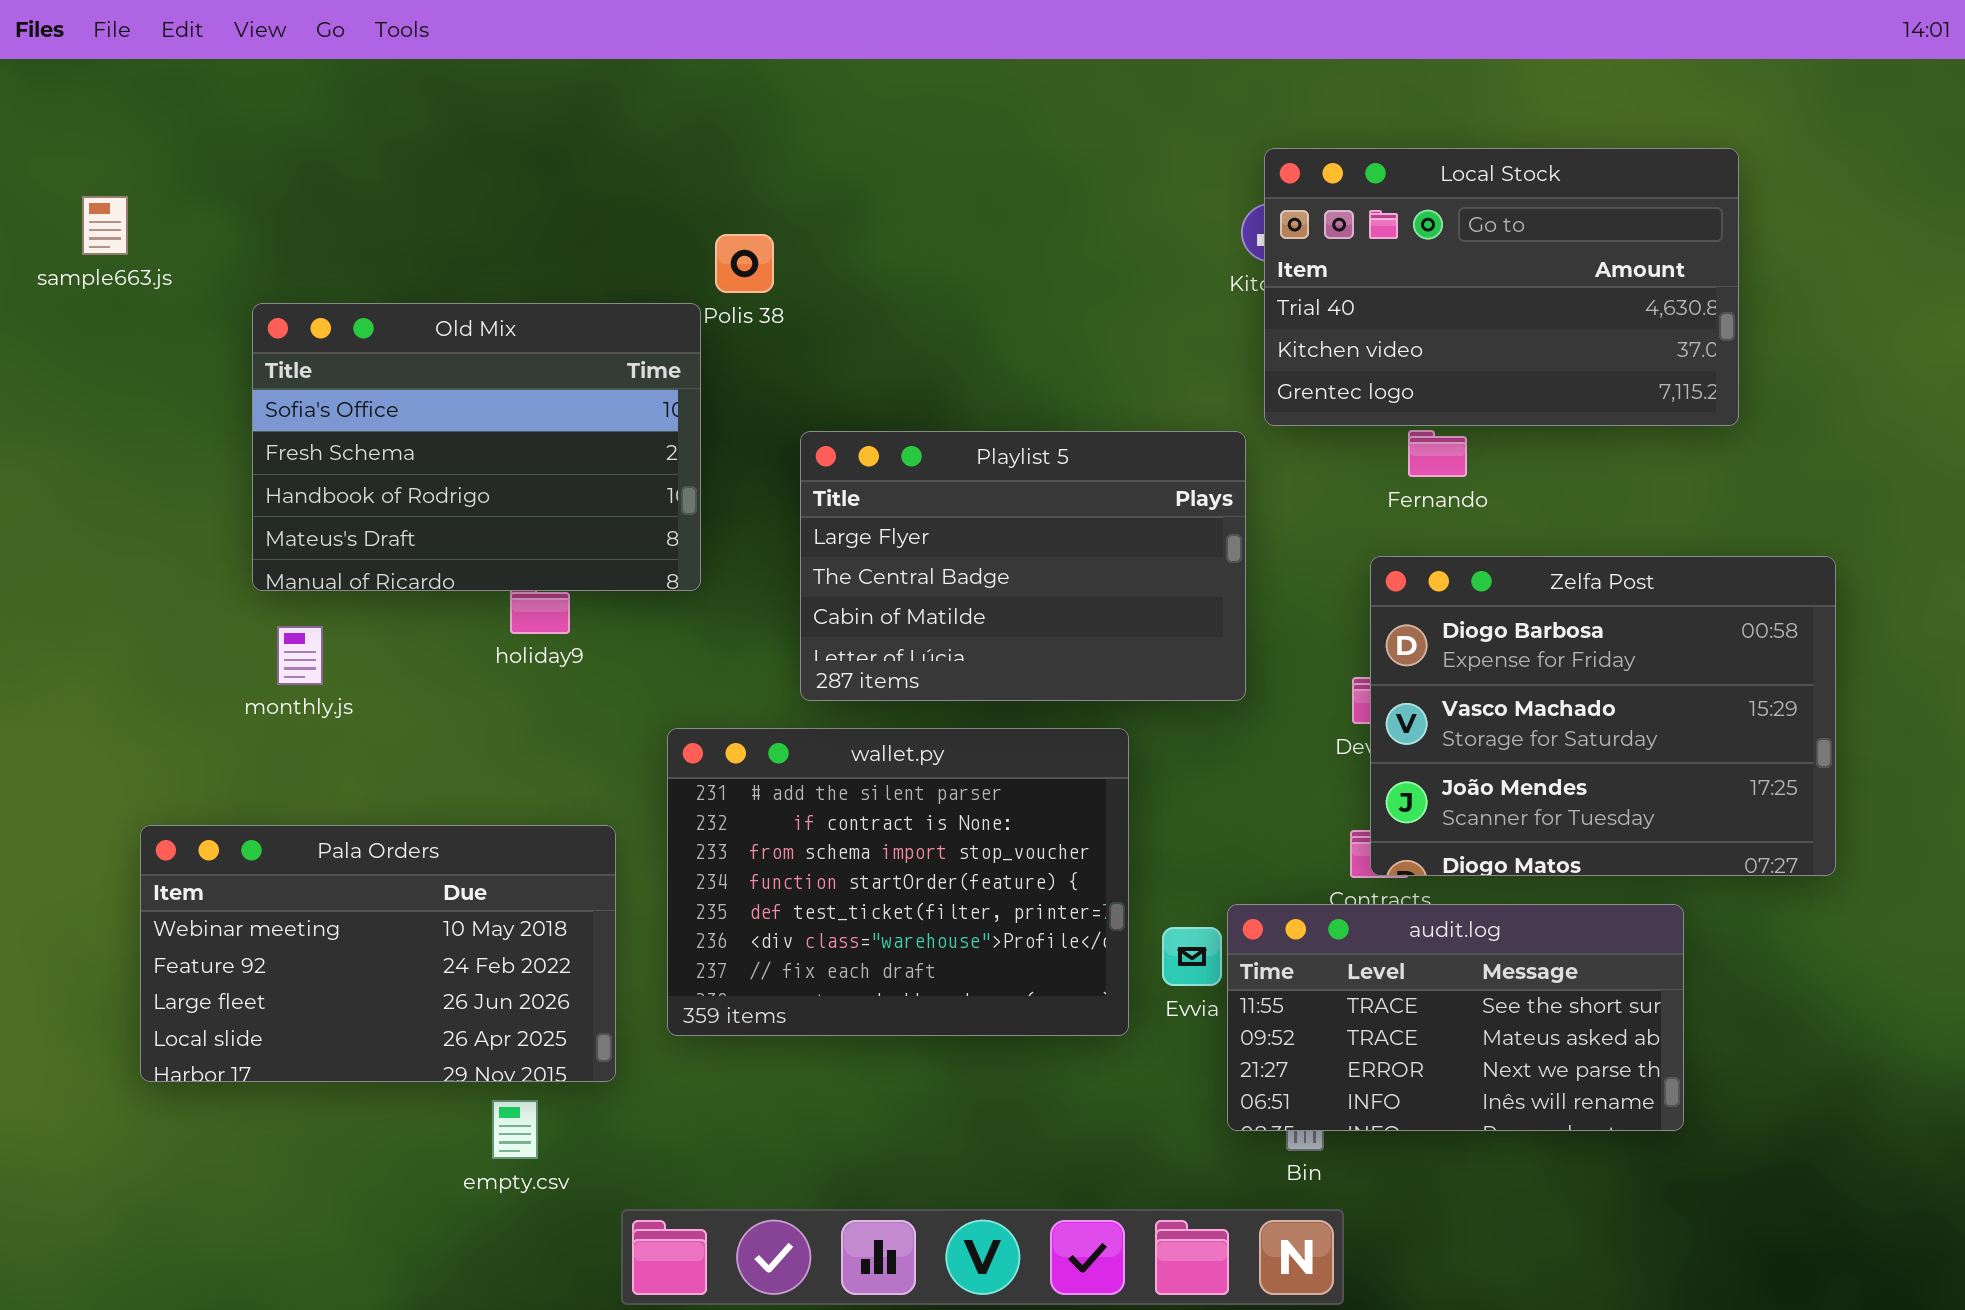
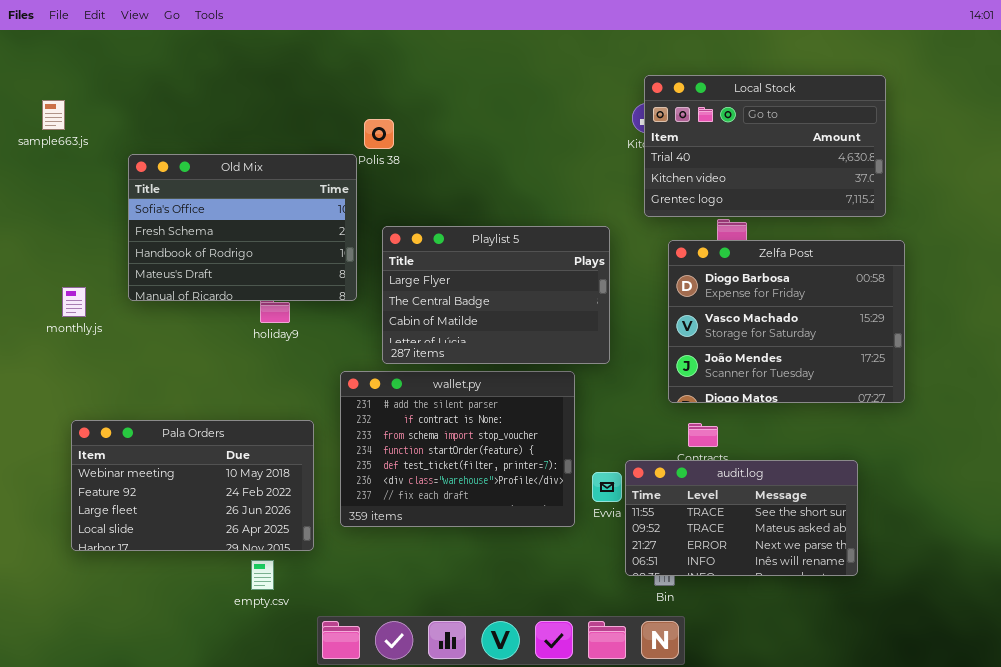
Playlist 5: [800,431,1246,701] -> [382,226,610,364], moved
Zelfa Post: [1370,556,1836,876] -> [668,240,905,403], moved
monthly.js: [277,626,323,685] -> [62,287,86,317], moved

